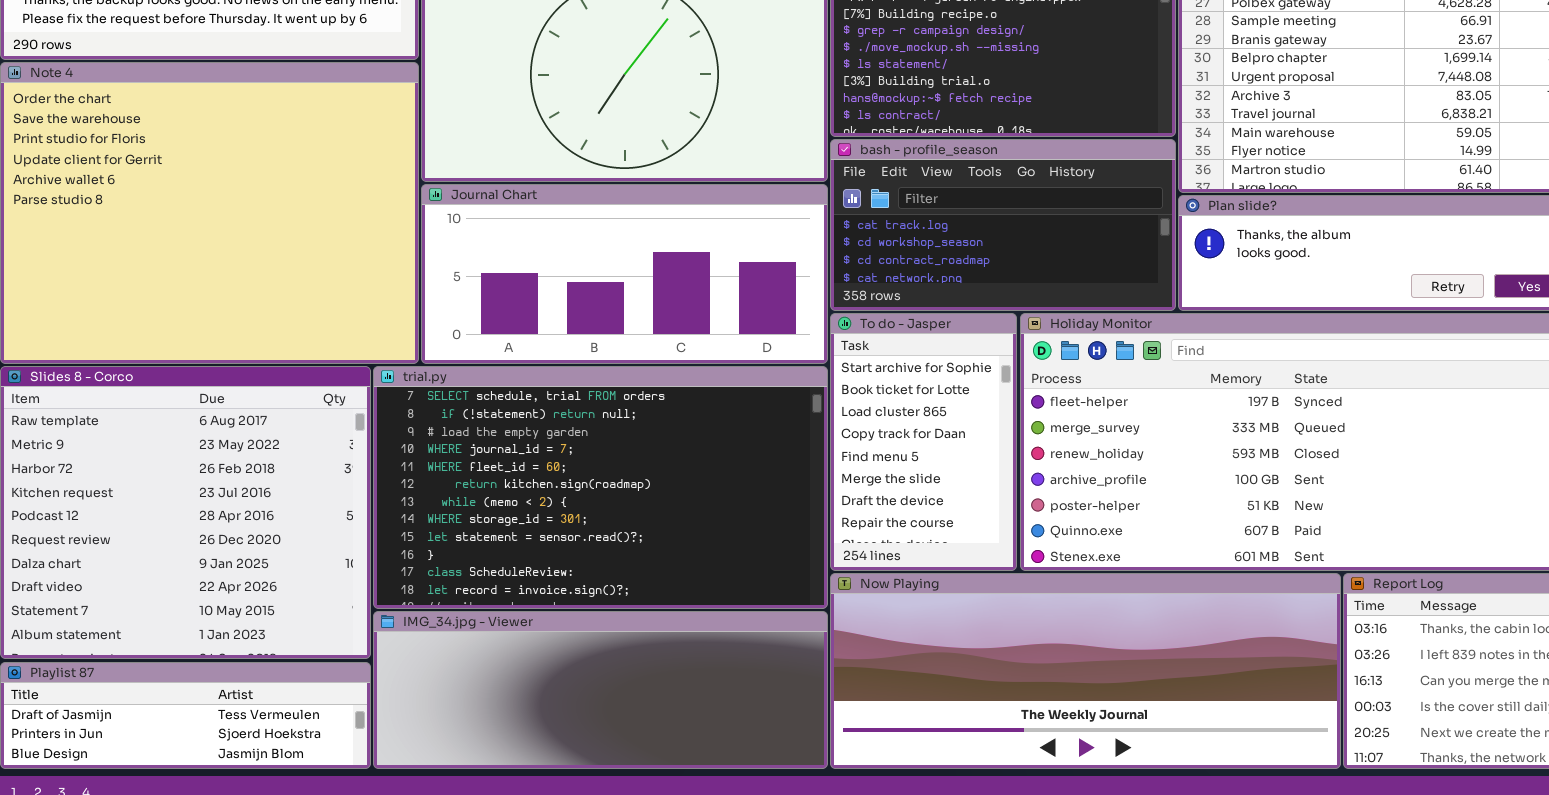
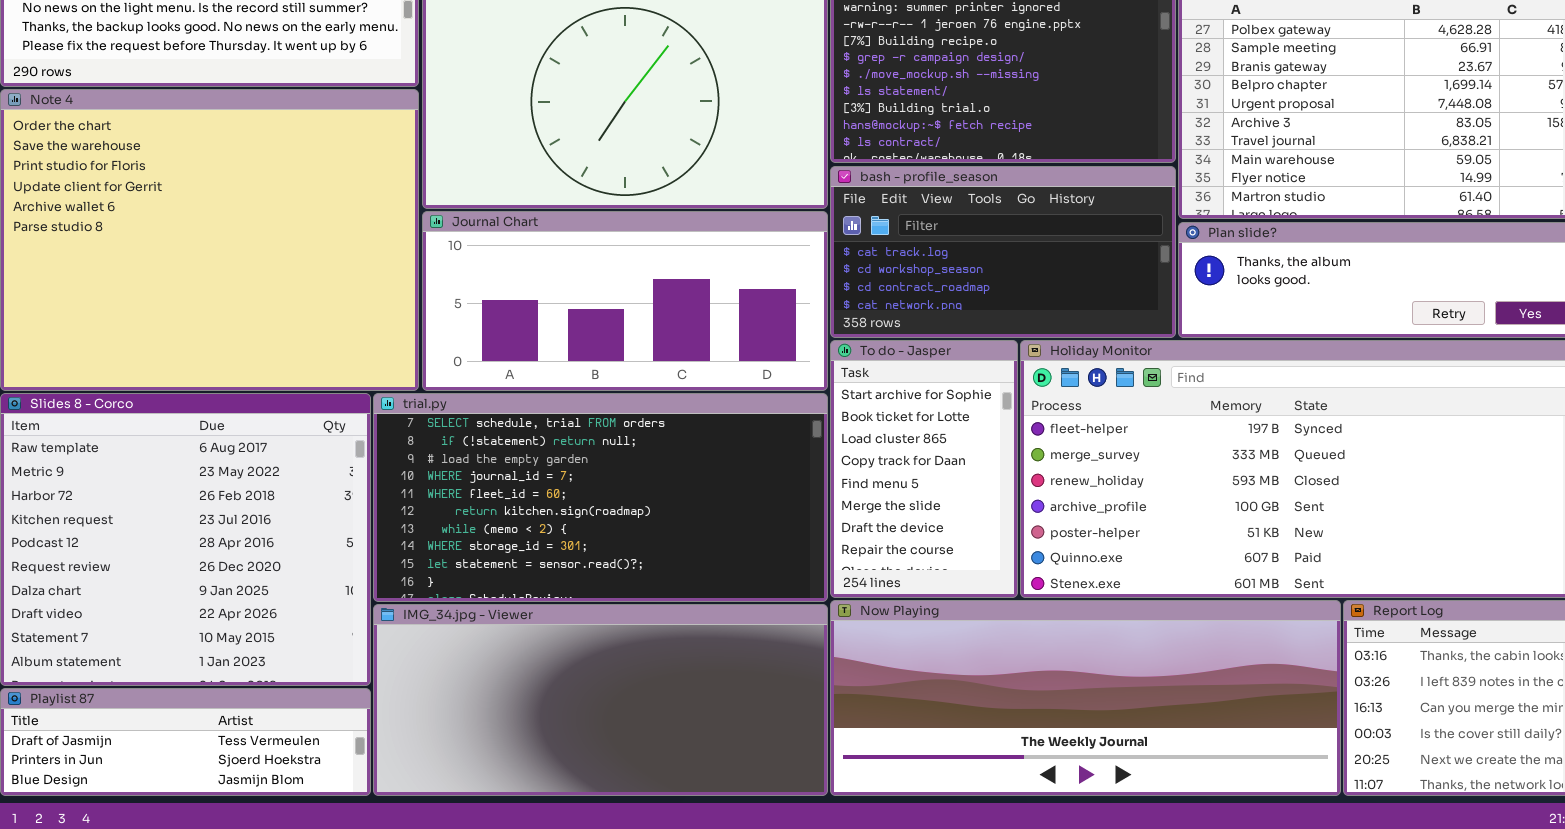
trial.py: [373,366,828,609] -> [373,393,828,602], resized
IMG_34.jpg - Viewer: [373,611,828,769] -> [373,604,828,796], resized

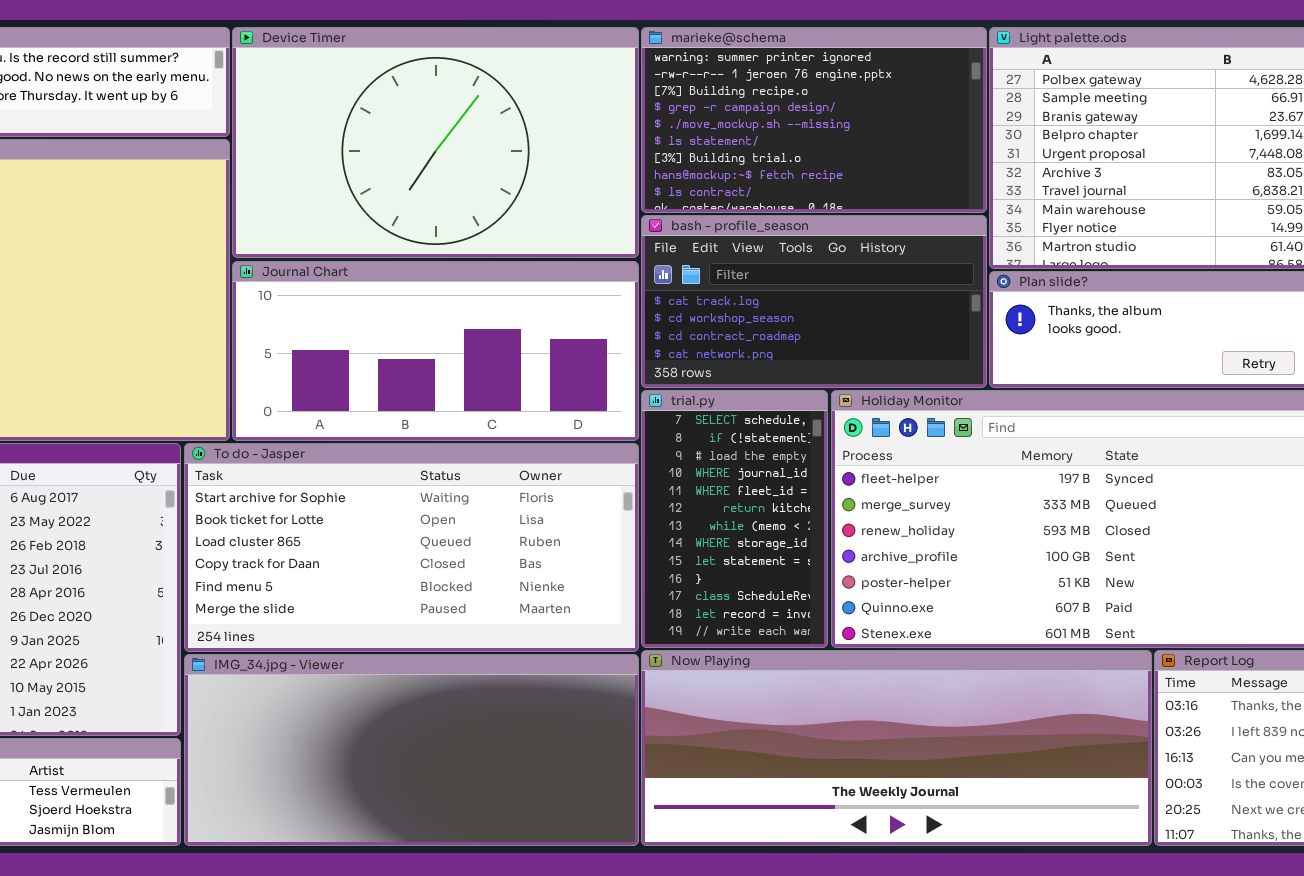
To do - Jasper: [830,340,1018,598] -> [184,443,639,652], moved, resized
trial.py: [373,393,828,602] -> [641,390,828,648], moved, resized

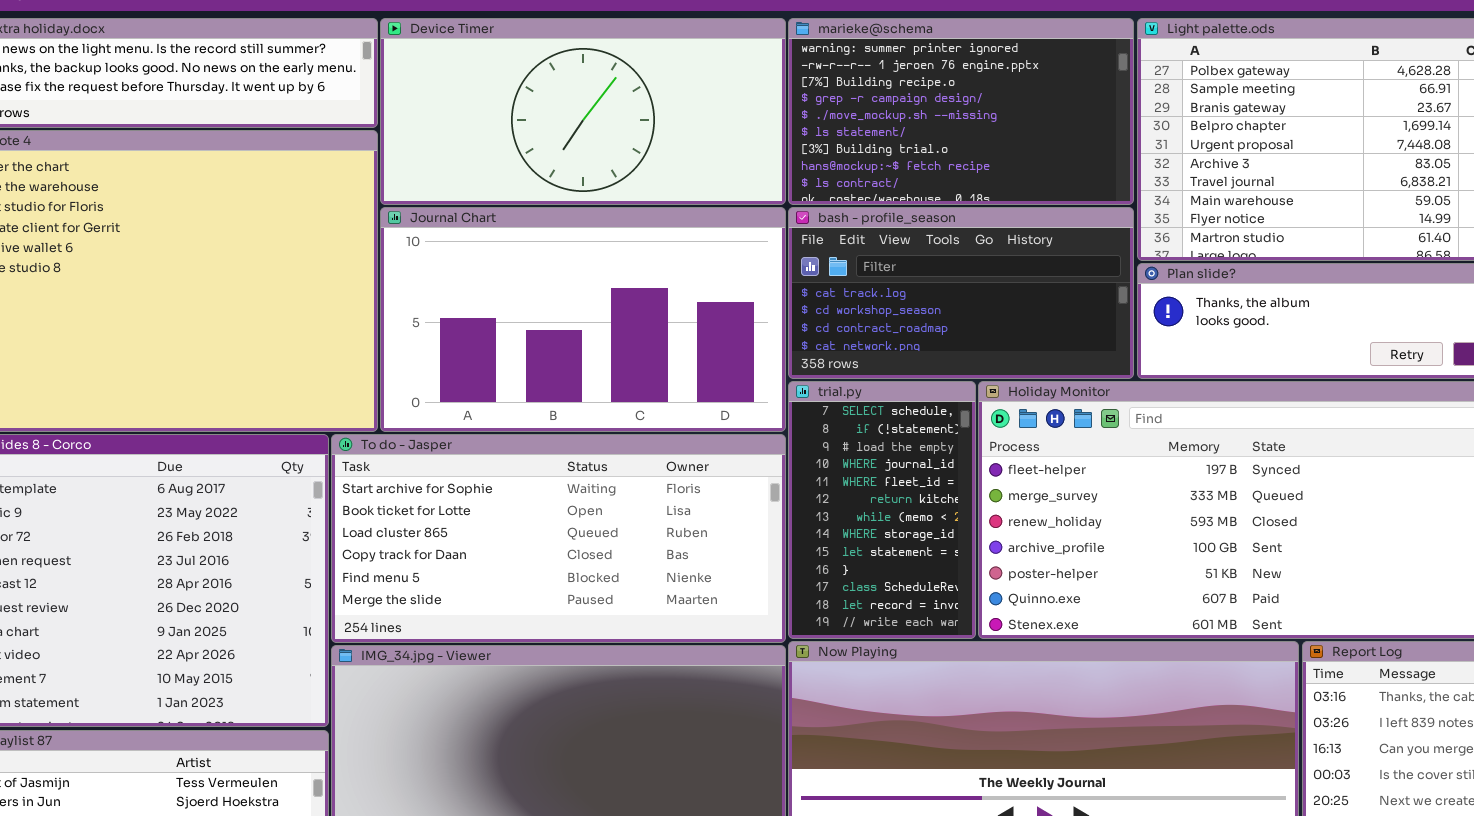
Device Timer: [232,27,639,258] -> [380,18,786,205], resized
Journal Chart: [232,261,639,441] -> [380,207,786,432], resized

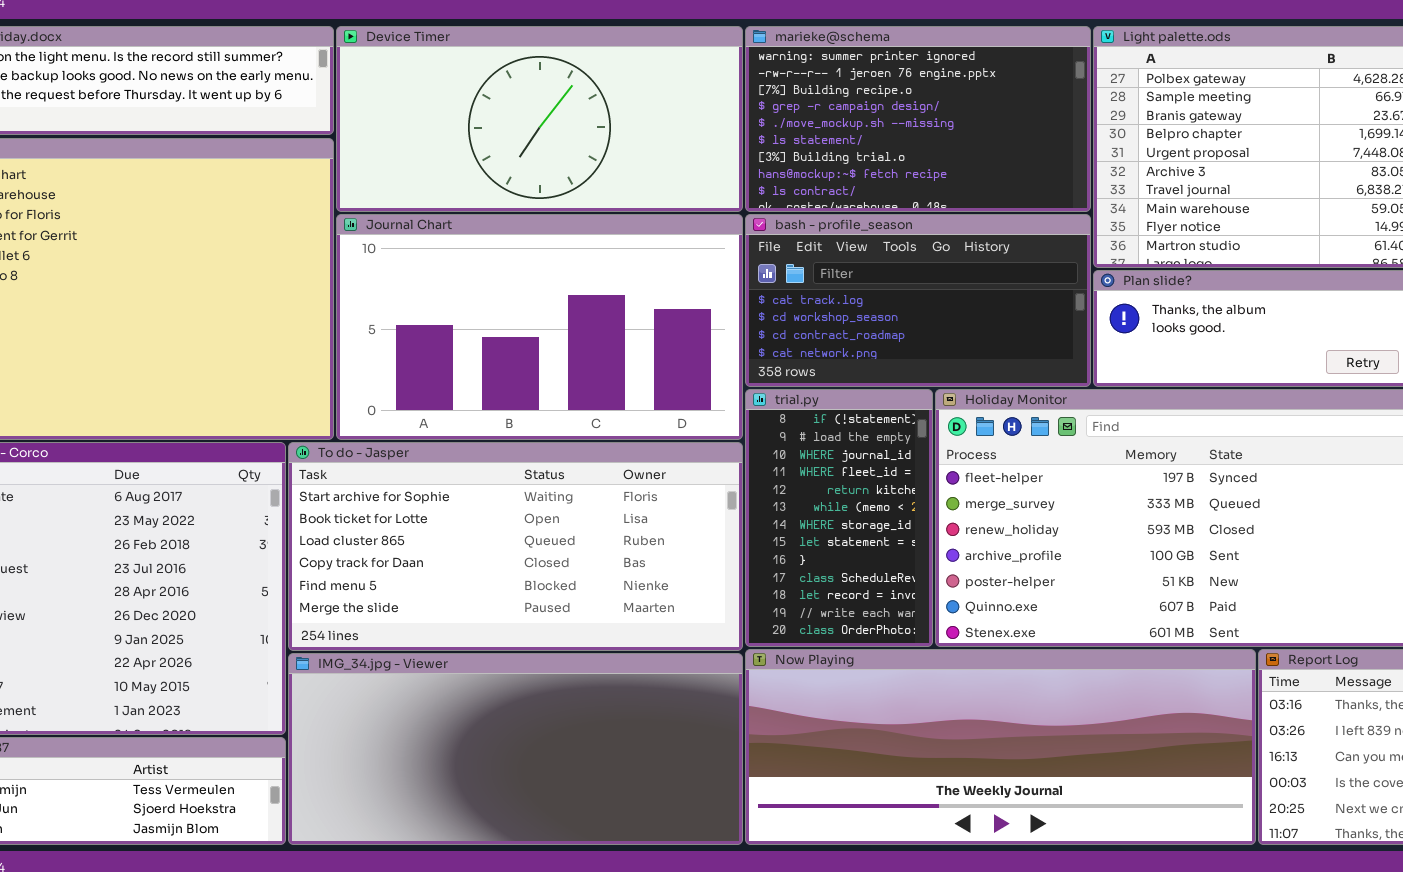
trial.py: [788,381,976,639] -> [745,389,933,647], scrolled down 1 row

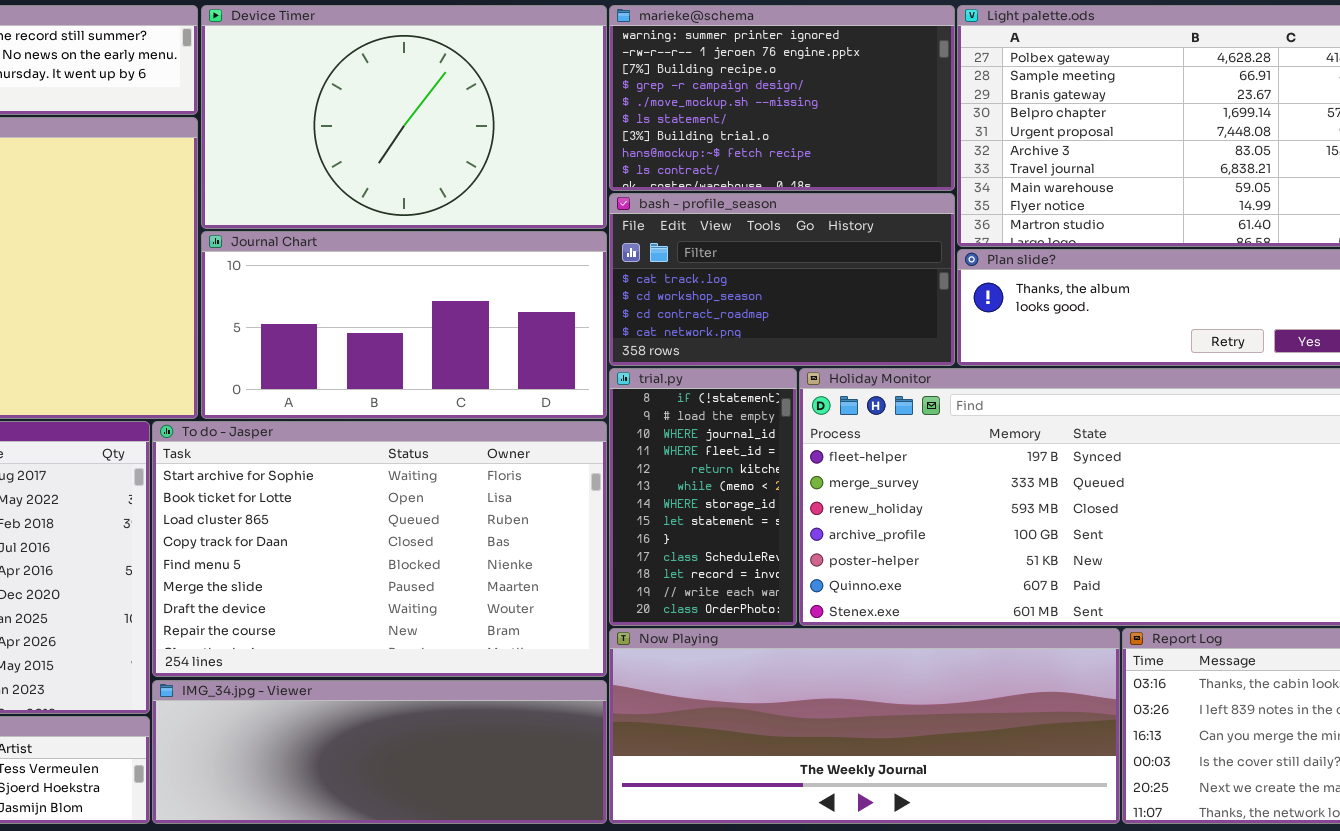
Device Timer: [336,26,743,212] -> [201,5,607,229], resized
Journal Chart: [336,214,743,440] -> [201,231,607,419], resized
To do - Jasper: [288,442,743,651] -> [152,421,607,677], resized
IMG_34.jpg - Viewer: [288,653,743,845] -> [152,680,607,824], resized

